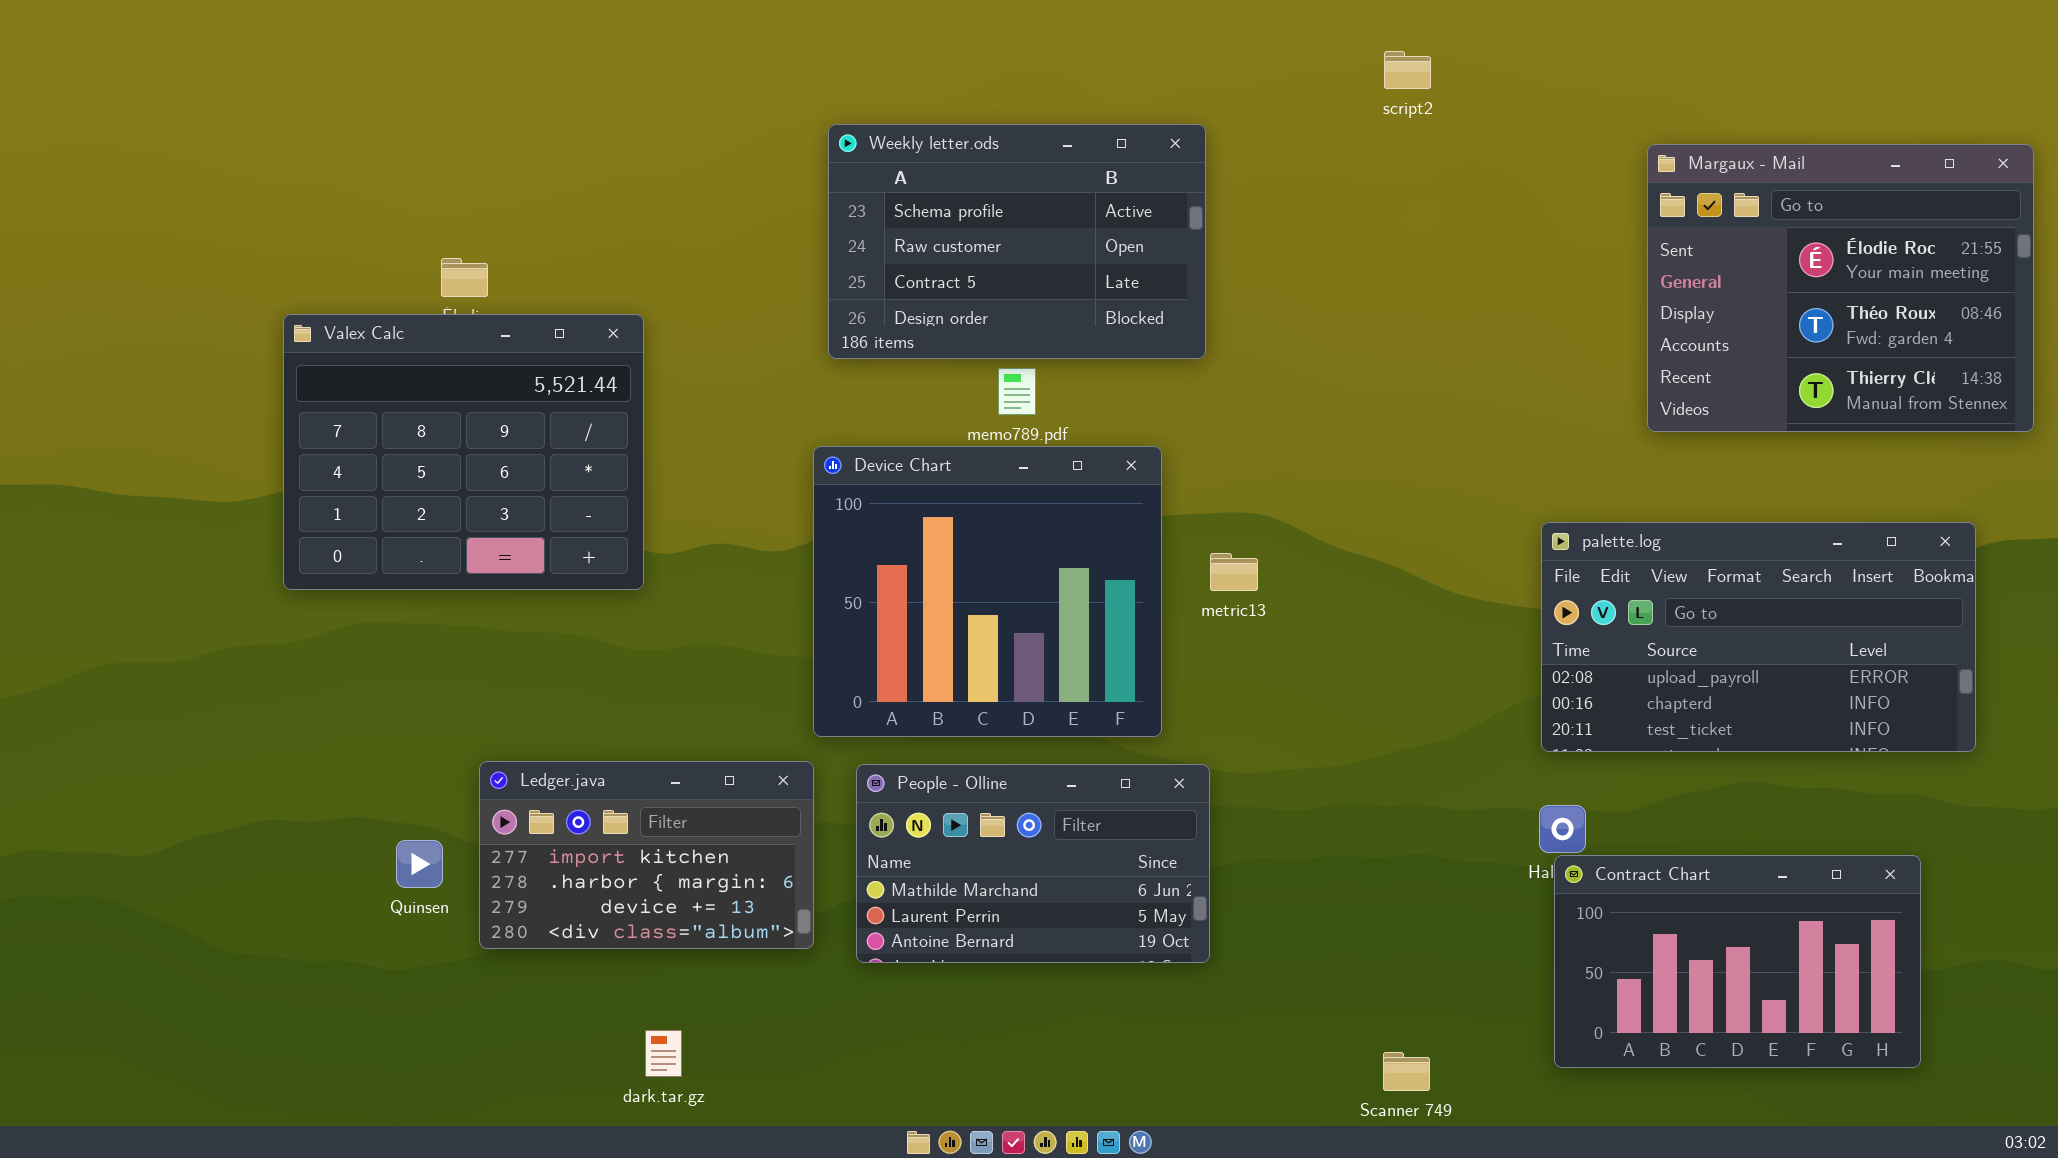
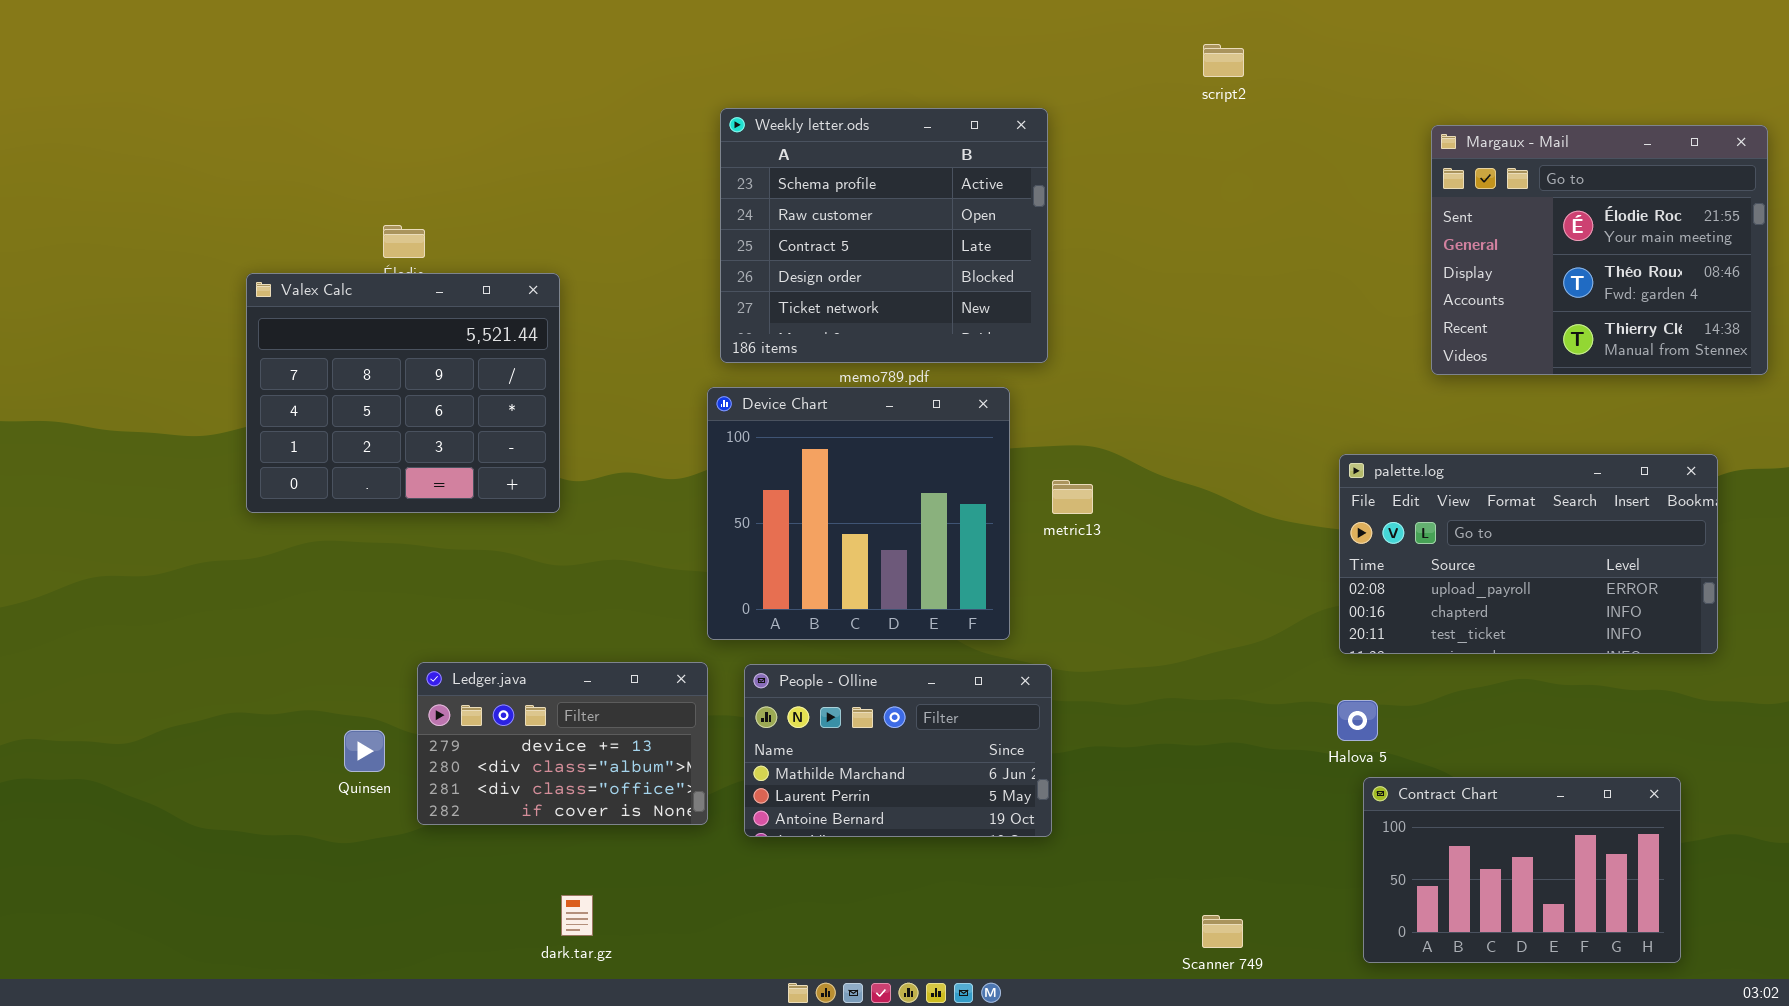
Weekly letter.ods: [828,124,1206,359] -> [720,108,1048,363], resized
Ledger.java: [479,761,814,949] -> [417,662,708,825], scrolled down 2 rows
Contract Chart: [1554,855,1921,1068] -> [1363,777,1681,963], moved

